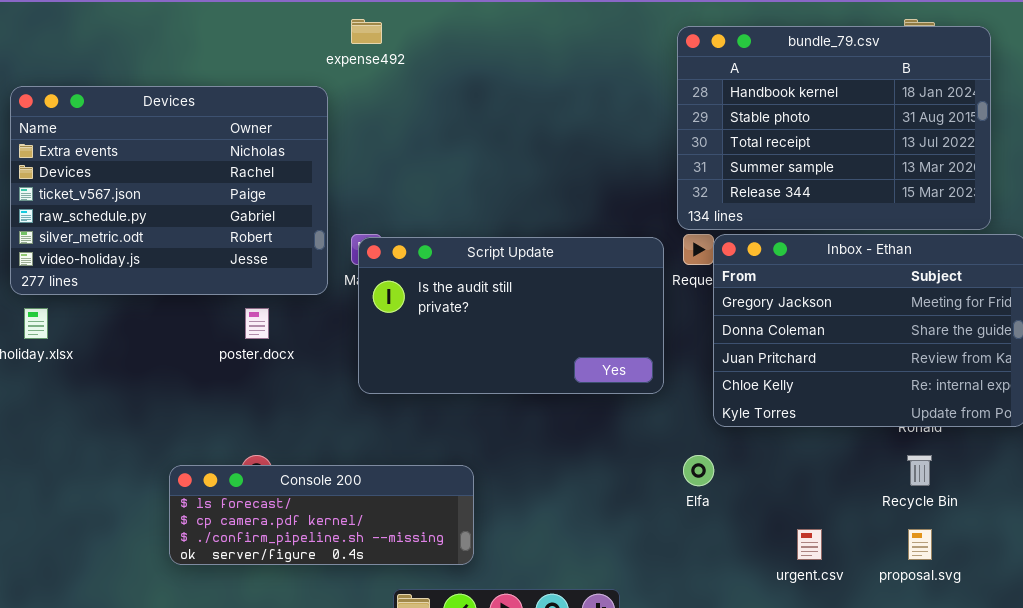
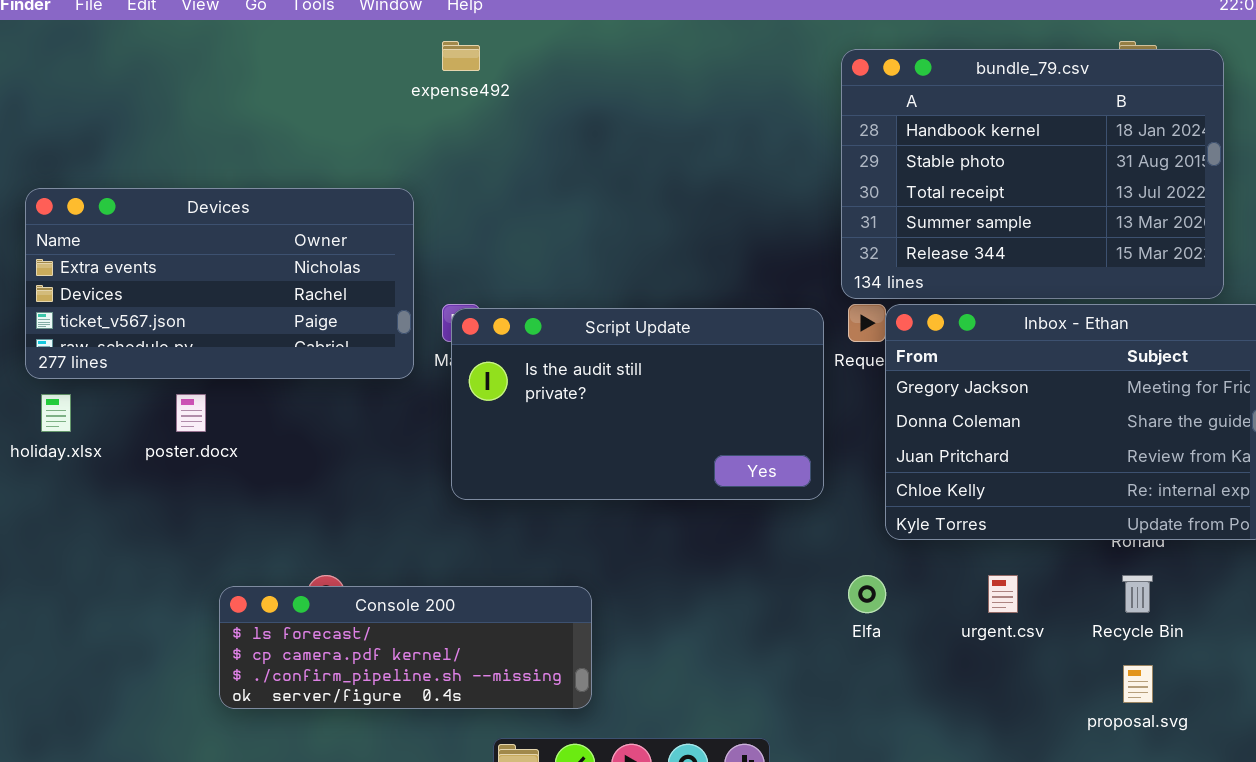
Devices: [10,86,328,295] -> [25,188,414,379], resized
poster.docx: [245,308,269,339] -> [176,394,206,432], moved
urgent.csv: [797,529,822,560] -> [988,575,1018,613], moved

